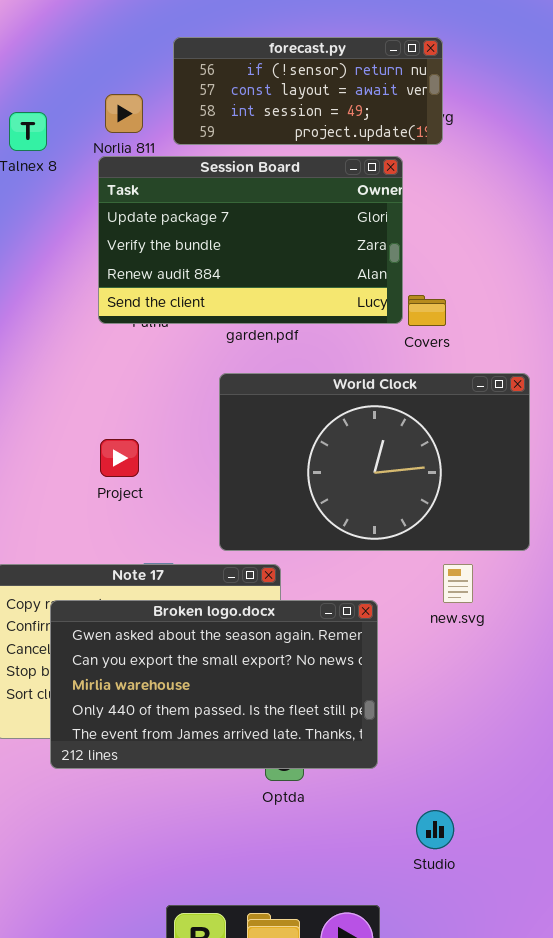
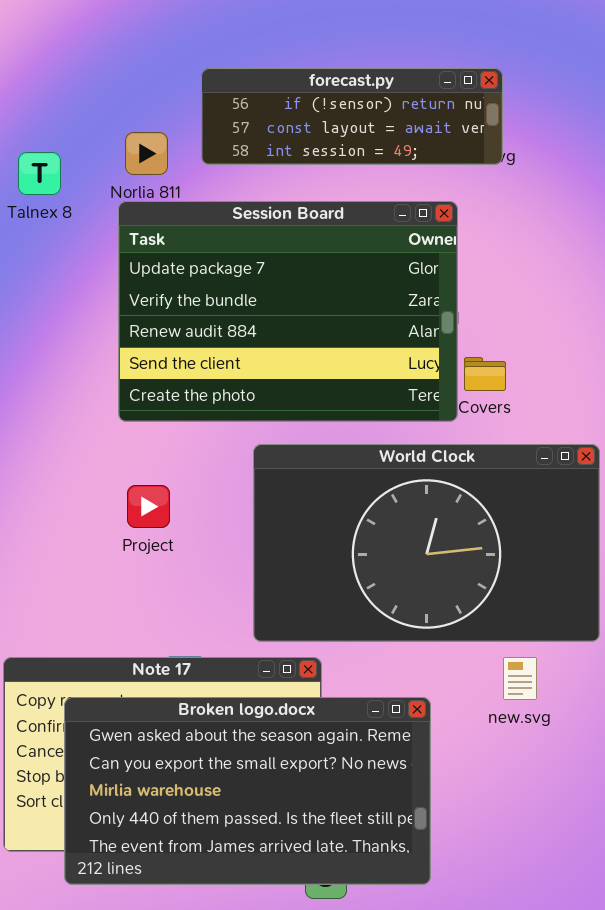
forecast.py: [173,37,443,145] -> [201,68,503,165], resized
Session Board: [98,156,403,324] -> [118,201,458,422], resized
Project: [100,439,139,477] -> [127,485,170,528], moved

